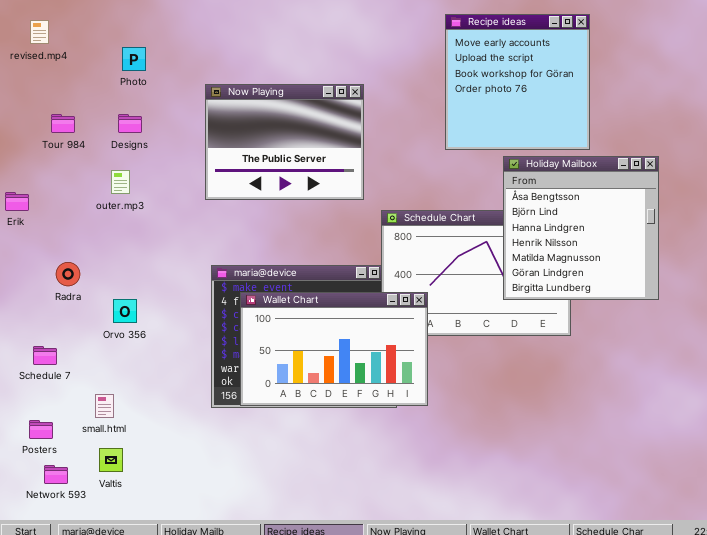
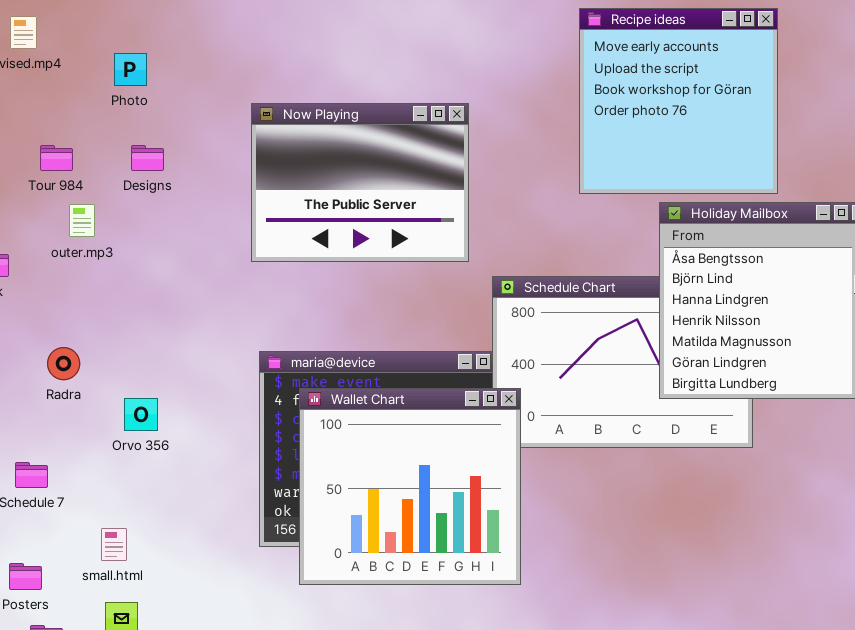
Photo: [122,47,146,71] -> [114,53,147,86], moved
outer.mp3: [111,170,130,194] -> [69,204,95,237], moved
Wallet Chart: [240,292,428,406] -> [299,388,521,585], resized

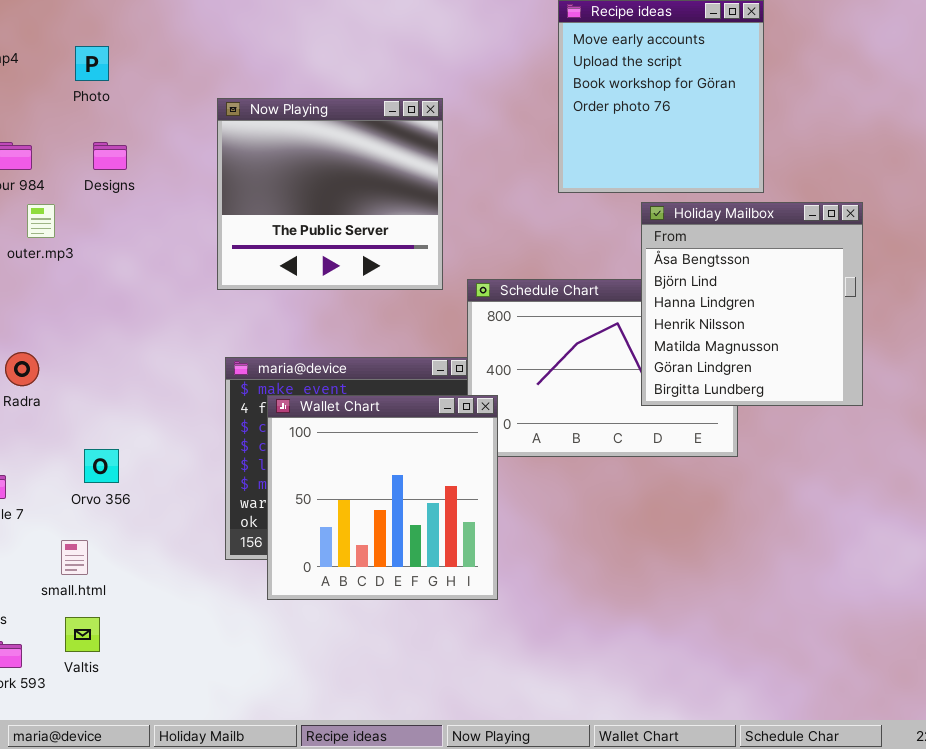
Now Playing: [251,103,469,262] -> [217,98,443,290], resized
Orvo 356: [124,398,158,431] -> [84,449,119,483], moved

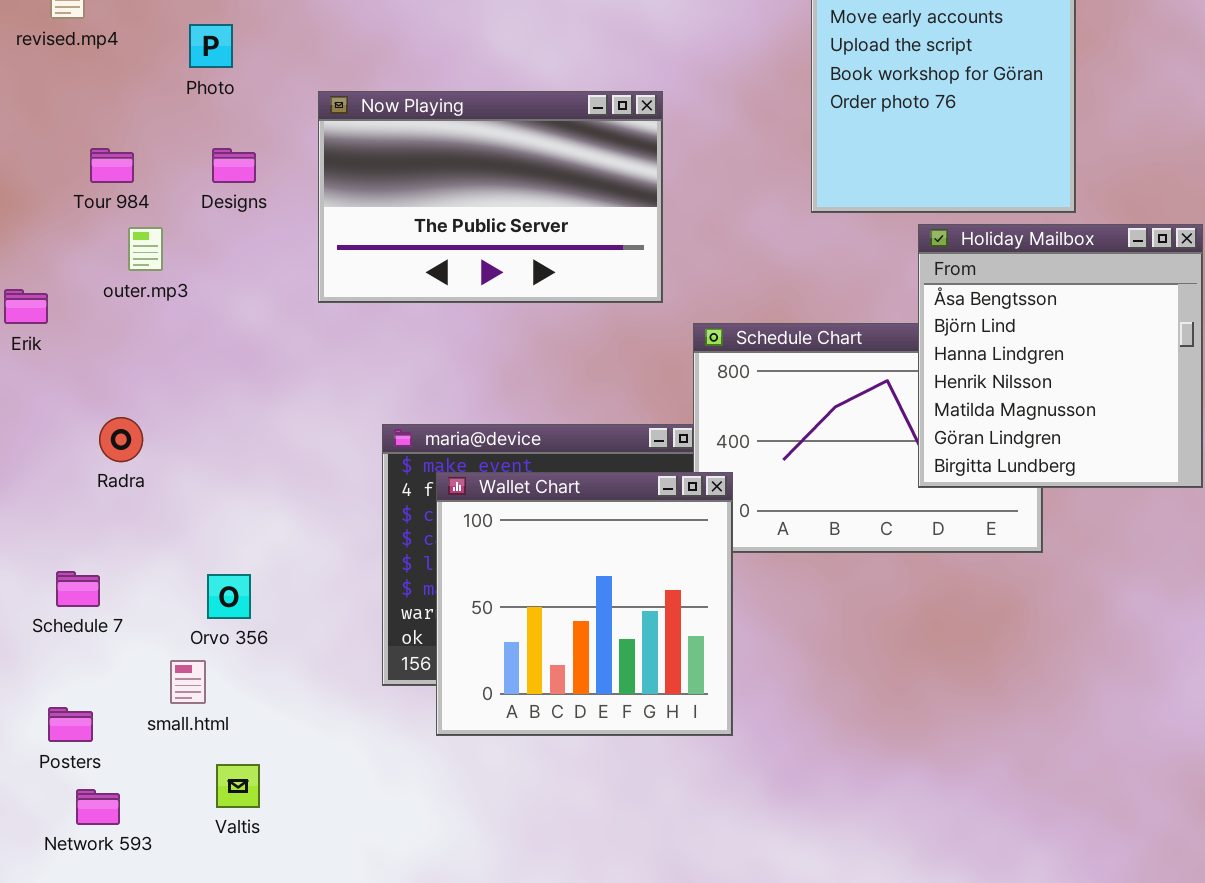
Now Playing: [217,98,443,290] -> [318,91,663,303], resized
Orvo 356: [84,449,119,483] -> [207,574,251,619], moved
Valtis: [65,617,100,652] -> [216,764,260,808], moved

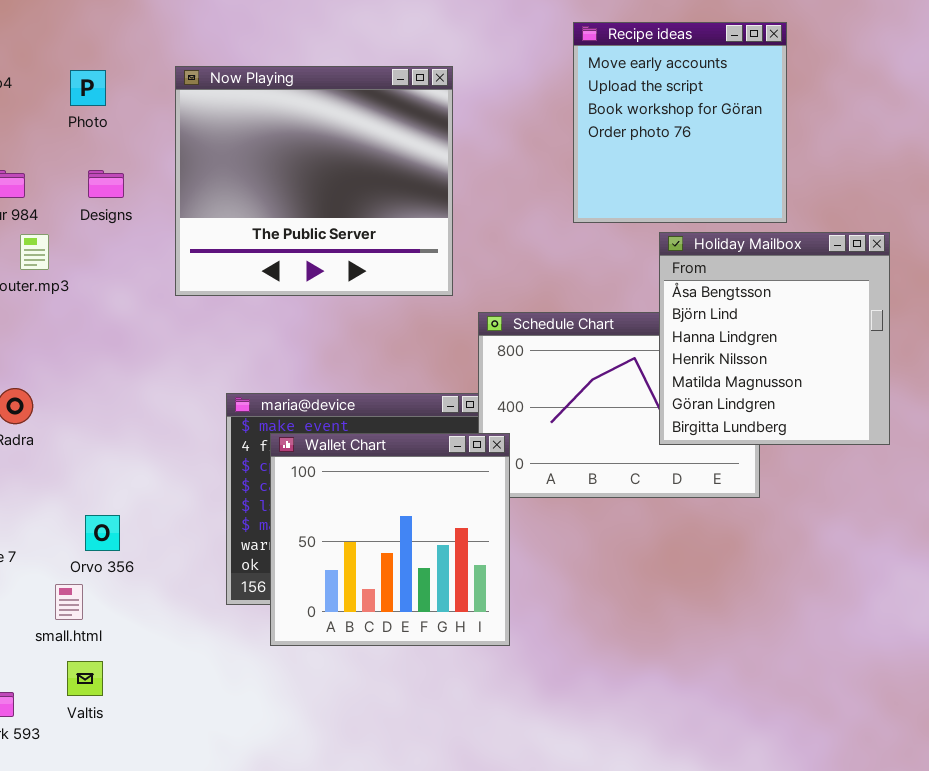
Now Playing: [318,91,663,303] -> [175,66,453,296], resized
Valtis: [216,764,260,808] -> [67,661,103,696], moved

